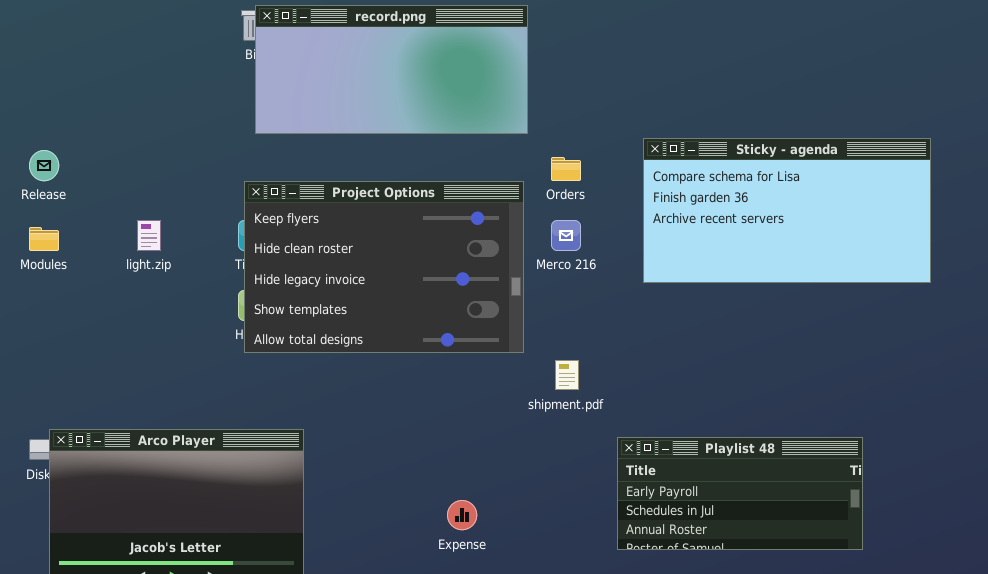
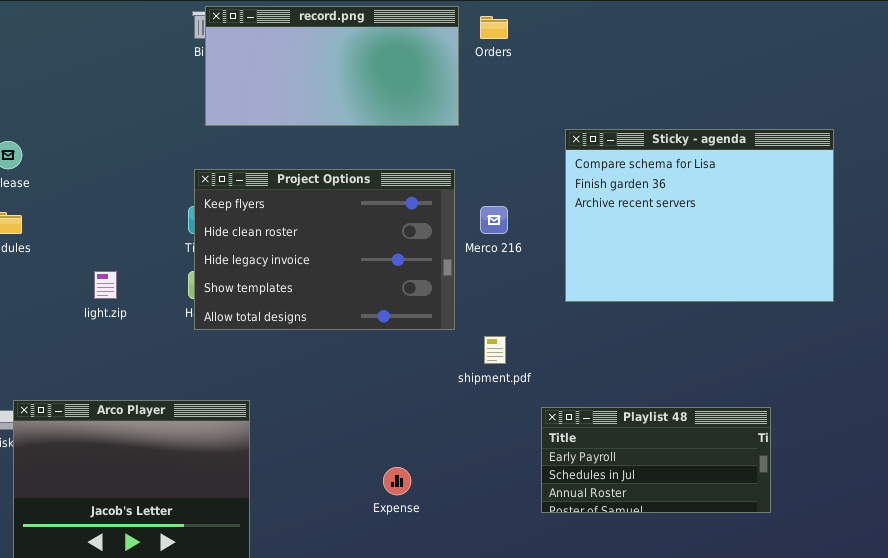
Sticky - agenda: [643,138,931,283] -> [565,129,834,302], resized
Orders: [551,157,581,181] -> [480,16,508,39], moved
light.zip: [137,220,161,251] -> [94,271,117,299], moved

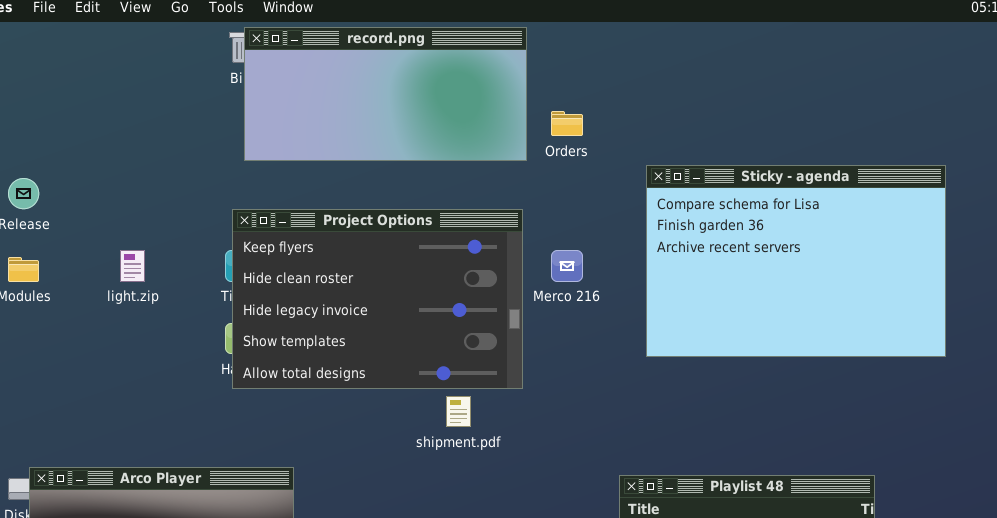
Orders: [480,16,508,39] -> [551,111,583,136], moved
light.zip: [94,271,117,299] -> [120,250,145,282], moved
shipment.pdf: [484,336,506,364] -> [446,396,471,427], moved

